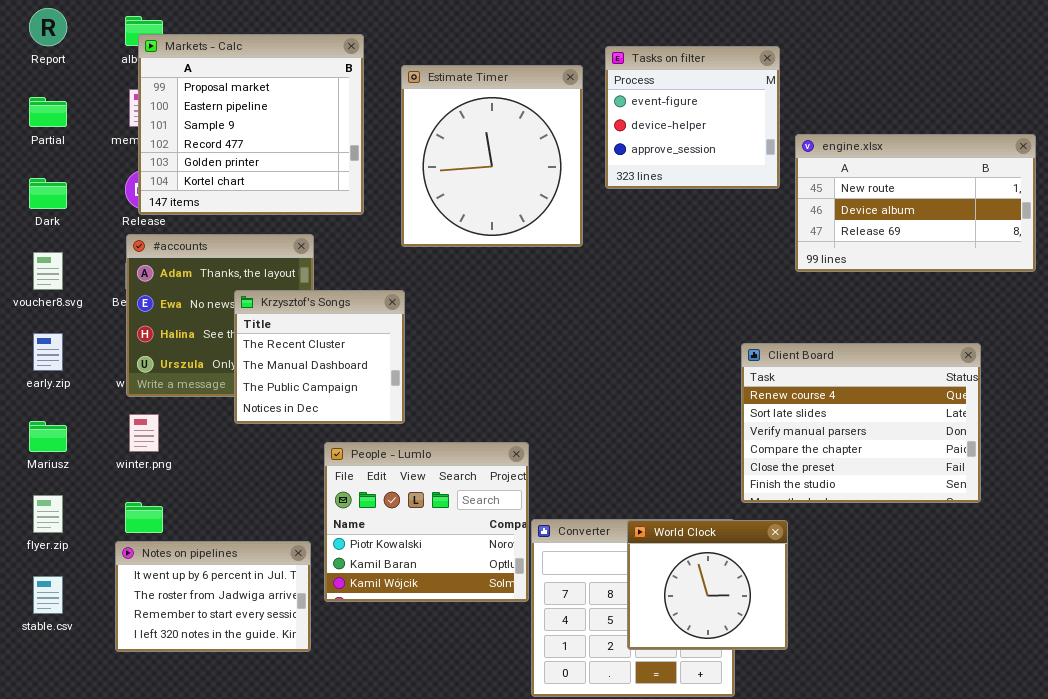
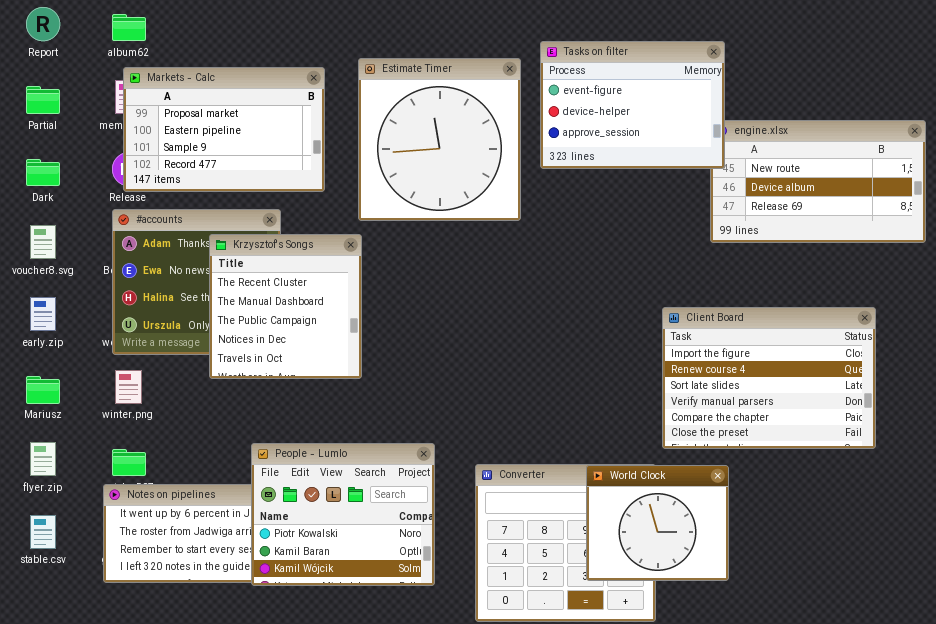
Markets - Calc: [138,34,364,215] -> [123,67,325,192], resized
Tasks on filter: [605,46,780,189] -> [540,41,725,169], resized
Krzysztof's Songs: [234,290,405,424] -> [209,234,362,379], resized
Client Board: [741,343,981,503] -> [662,307,876,449], scrolled up 1 row
People - Lumlo: [324,442,529,602] -> [251,443,435,586], moved
World Clock: [627,520,788,650] -> [586,465,729,581], moved

